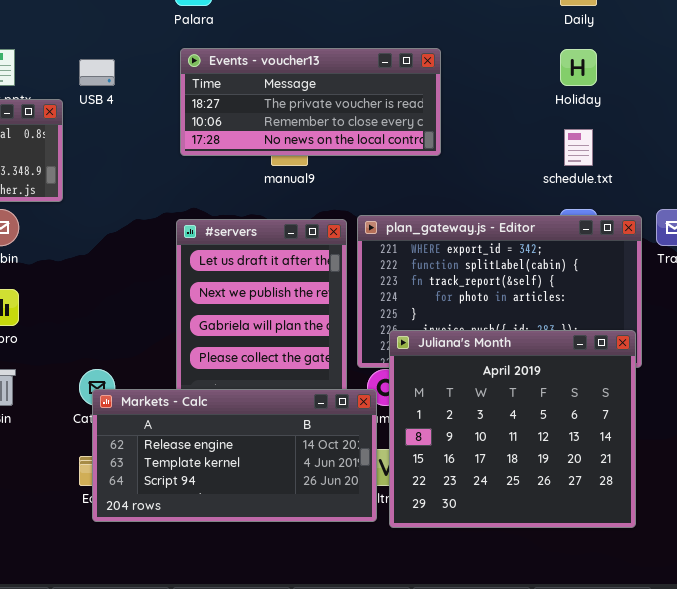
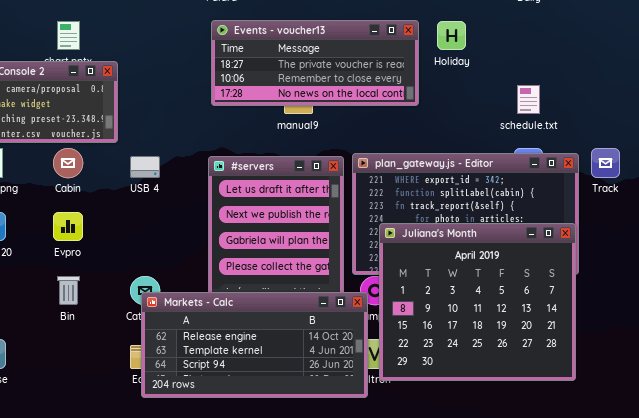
Holiday: [560,49,597,86] -> [437,21,466,50], moved
USB 4: [79,59,115,86] -> [130,156,160,178], moved
Juliana's Month: [389,330,636,528] -> [379,223,576,381], moved

